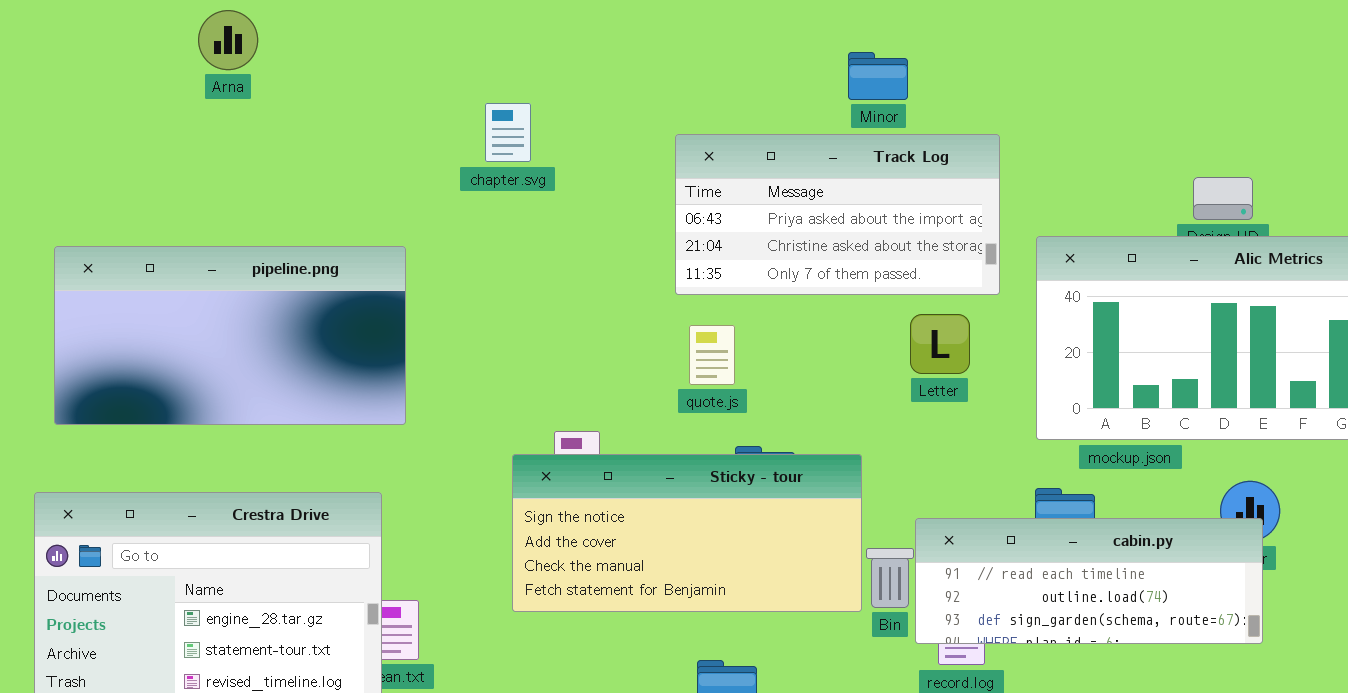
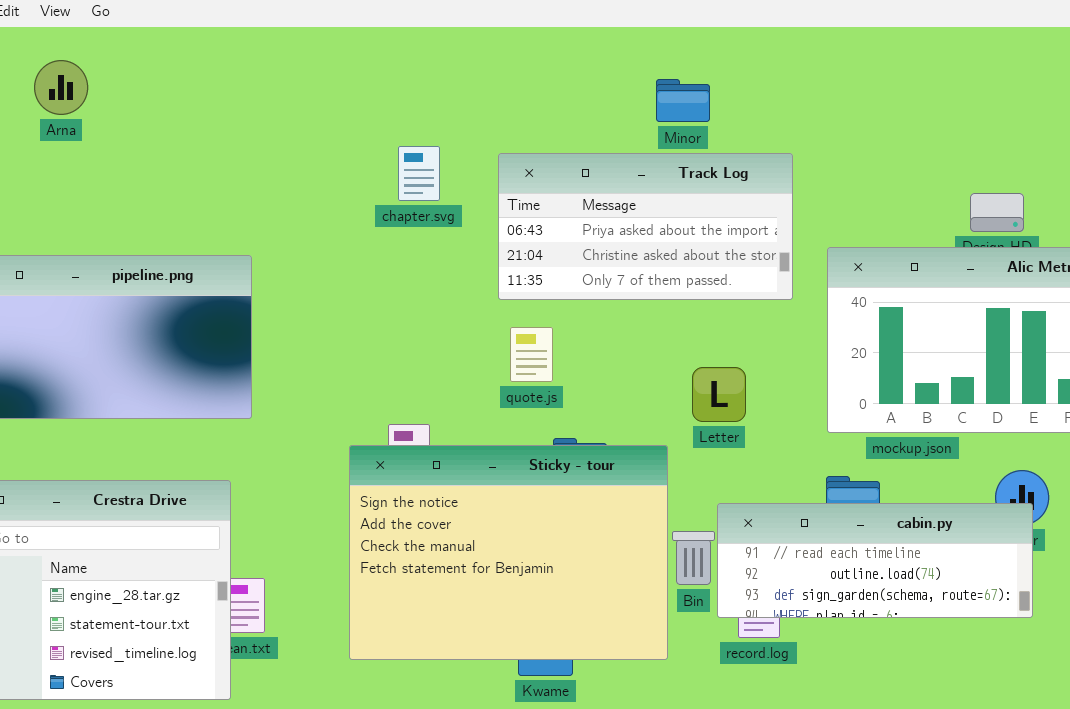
Arna: [198,10,258,70] -> [34,60,88,115], moved
chapter.svg: [485,103,531,162] -> [398,146,440,201], moved
Letter: [910,314,970,374] -> [692,367,746,422], moved
Sticky - tour: [512,454,862,612] -> [349,445,668,660], resized

